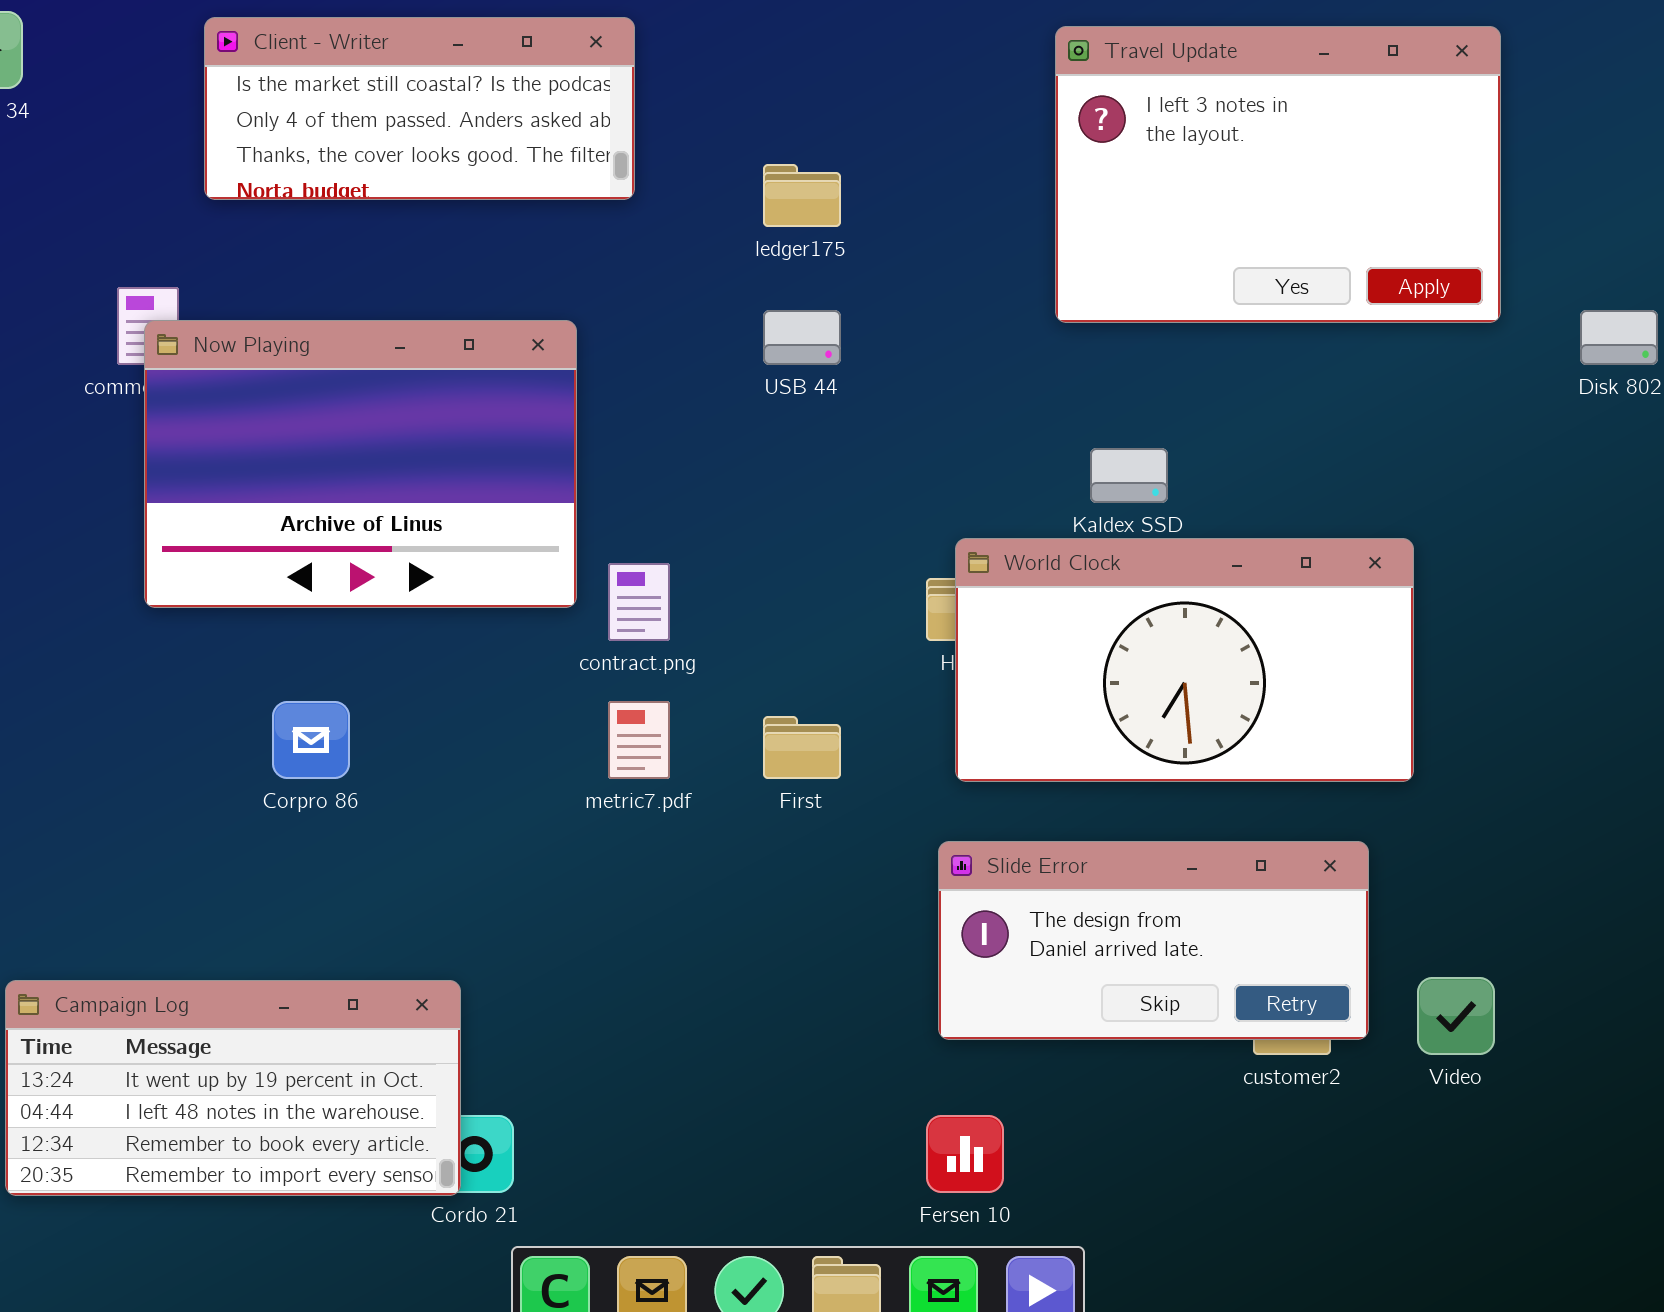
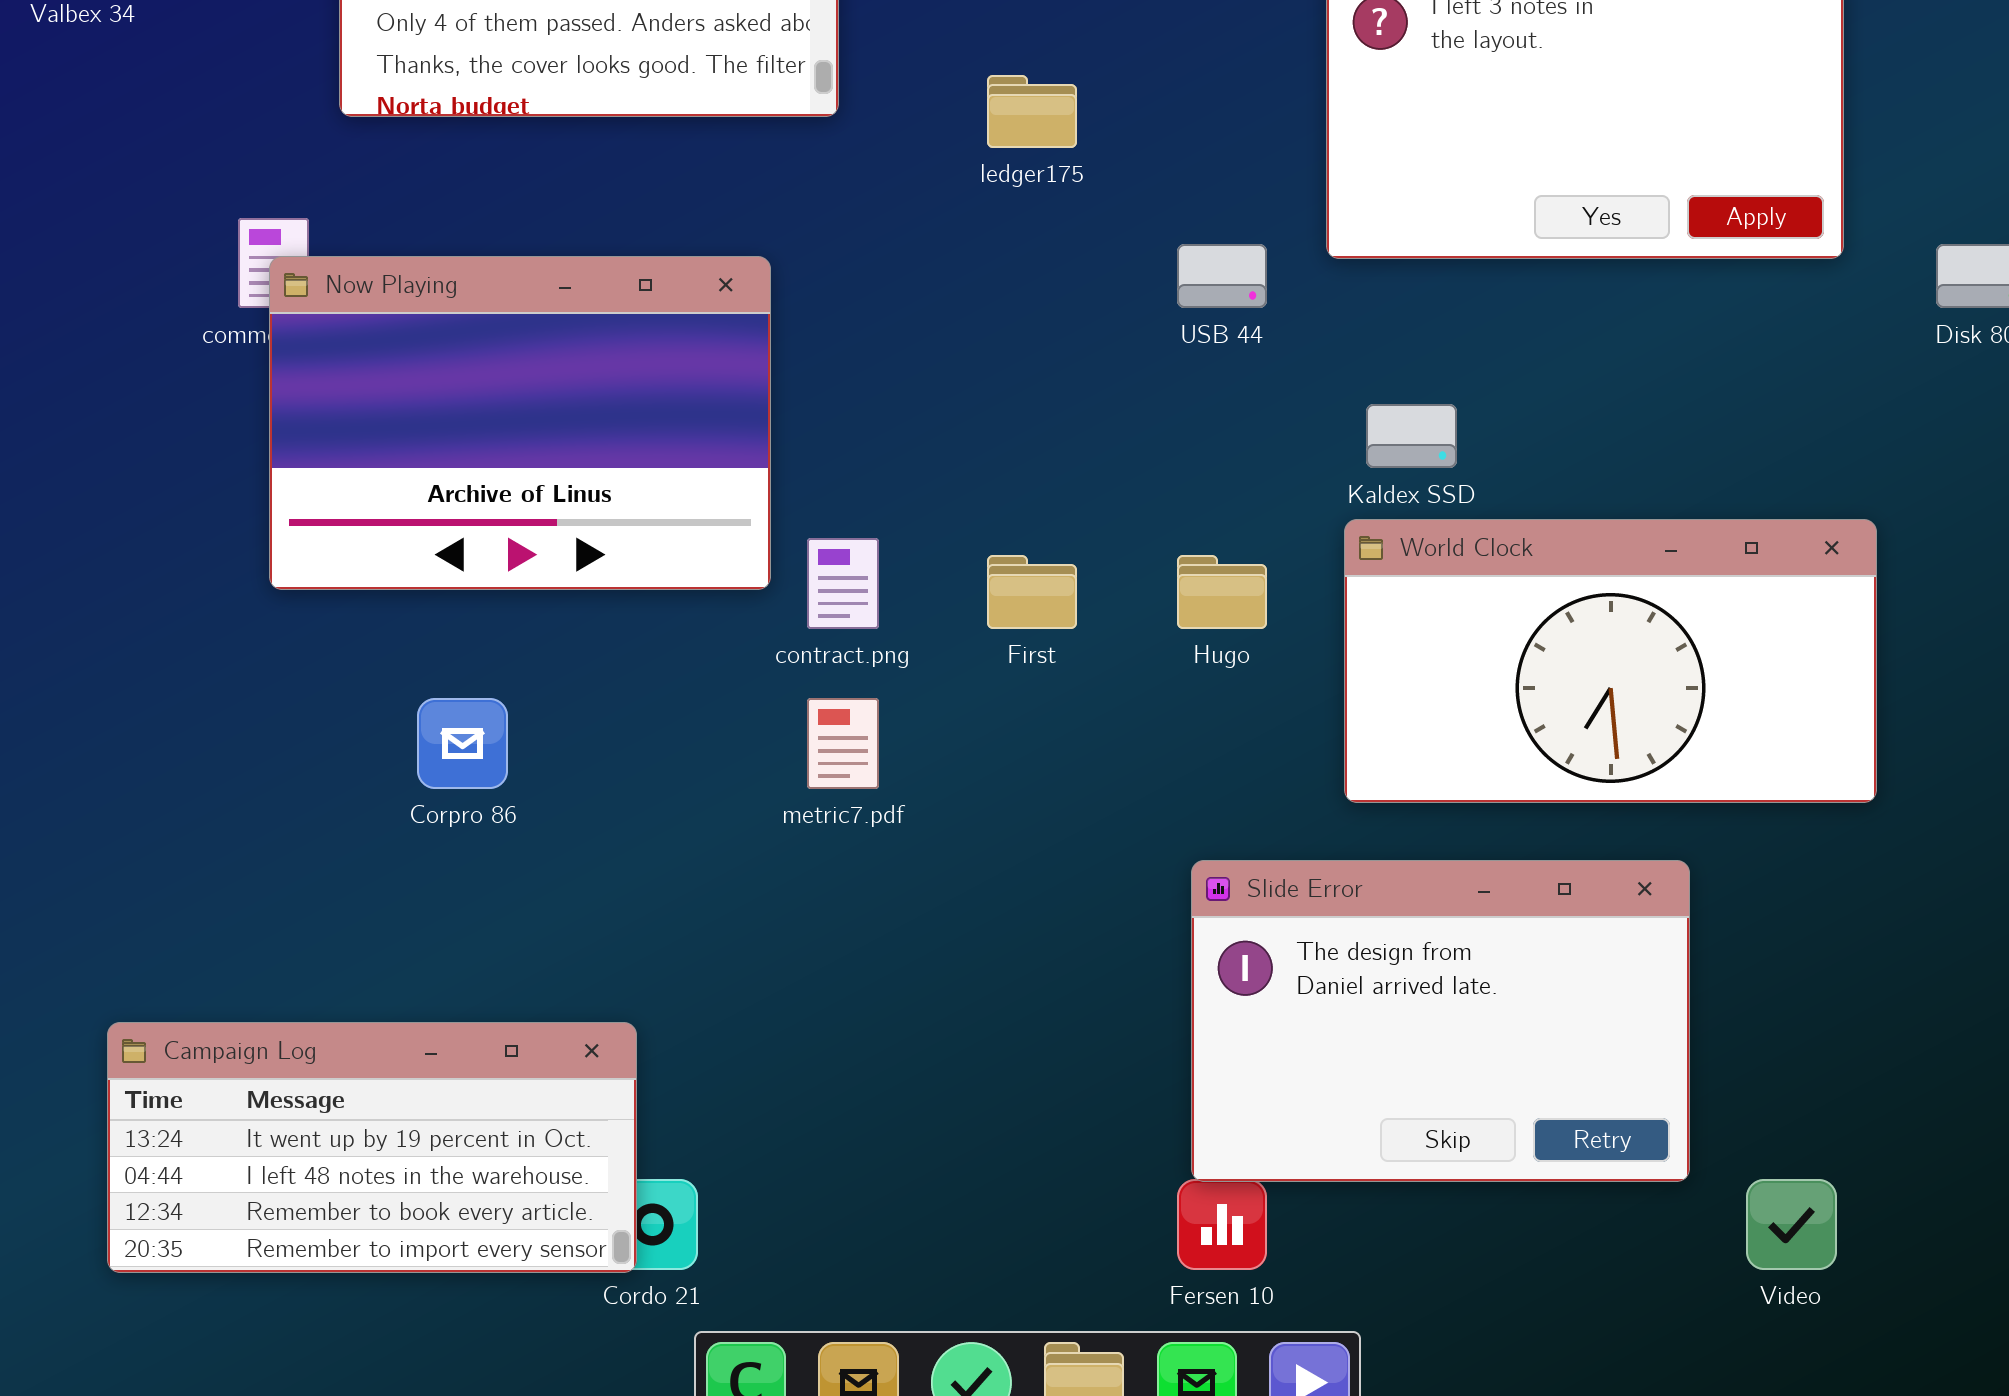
USB 44: [763,310,841,365] -> [1177,244,1267,308], moved
World Clock: [955,538,1414,782] -> [1344,519,1877,803], moved
First: [763,716,841,779] -> [987,555,1077,629], moved
Slide Error: [938,841,1369,1040] -> [1191,860,1690,1182], resized
Video: [1417,977,1495,1055] -> [1746,1179,1837,1270], moved

